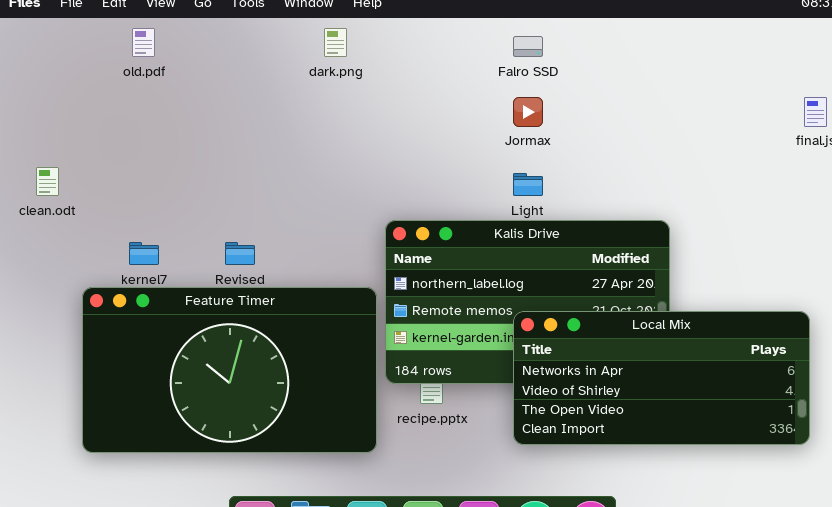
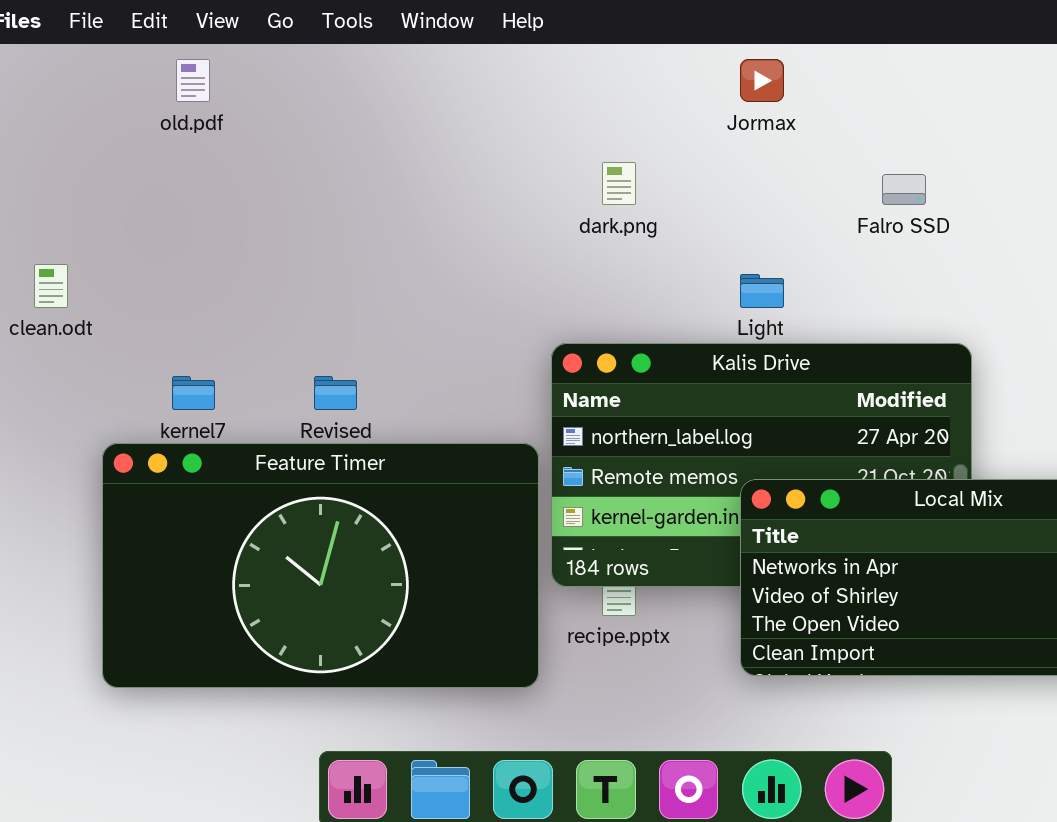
dark.png: [324,28,347,57] -> [602,162,636,205], moved
Falro SSD: [513,36,543,57] -> [882,174,926,205], moved
Jormax: [513,97,543,127] -> [740,59,784,102], moved

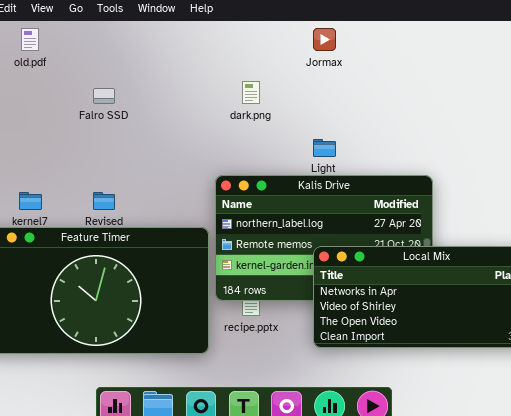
Falro SSD: [882,174,926,205] -> [93,88,115,104], moved

